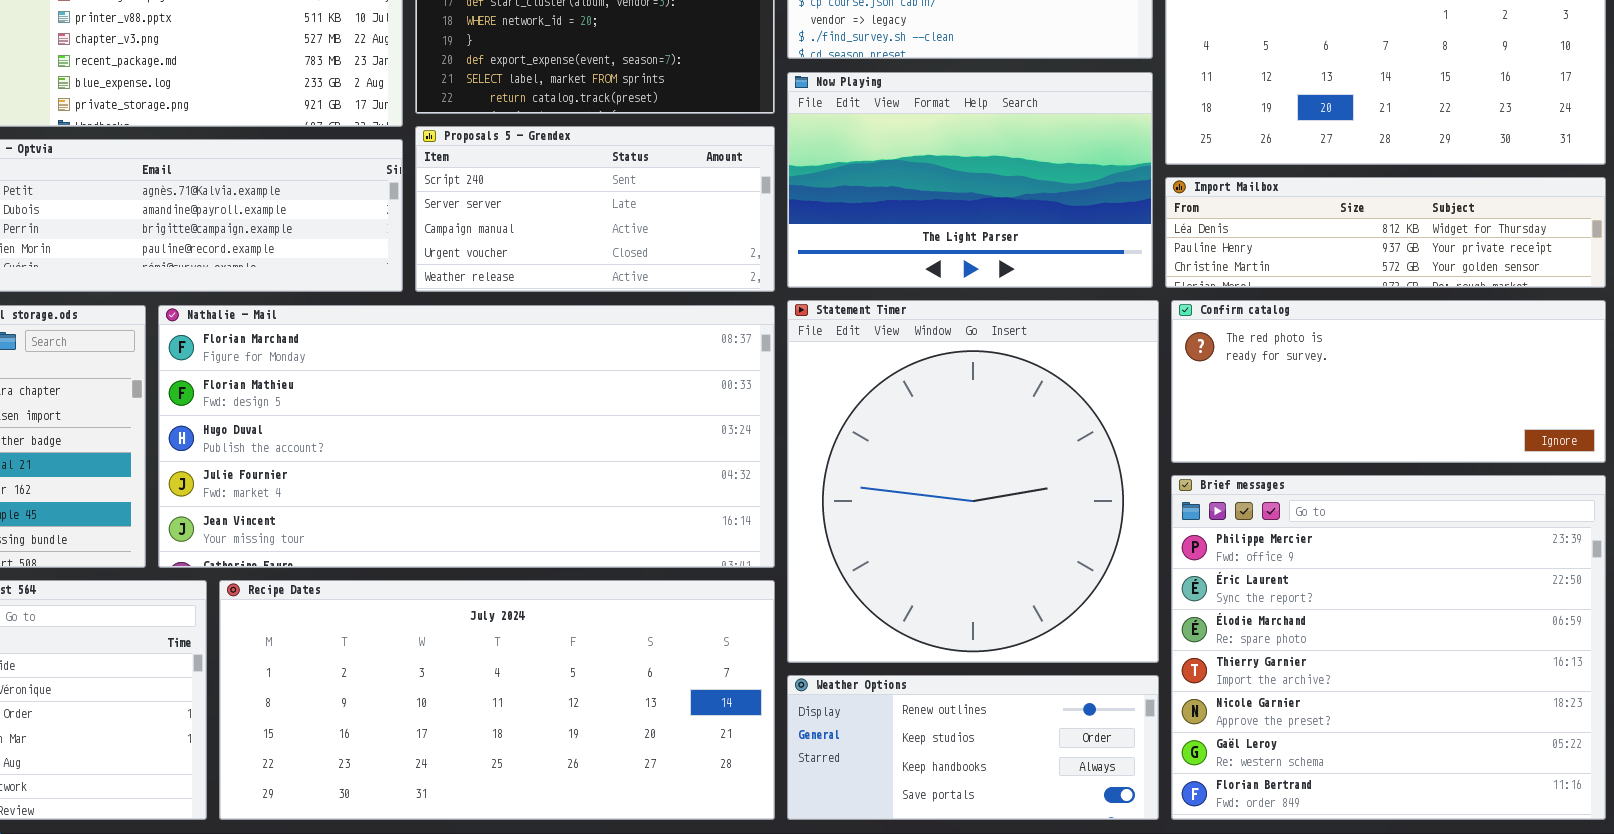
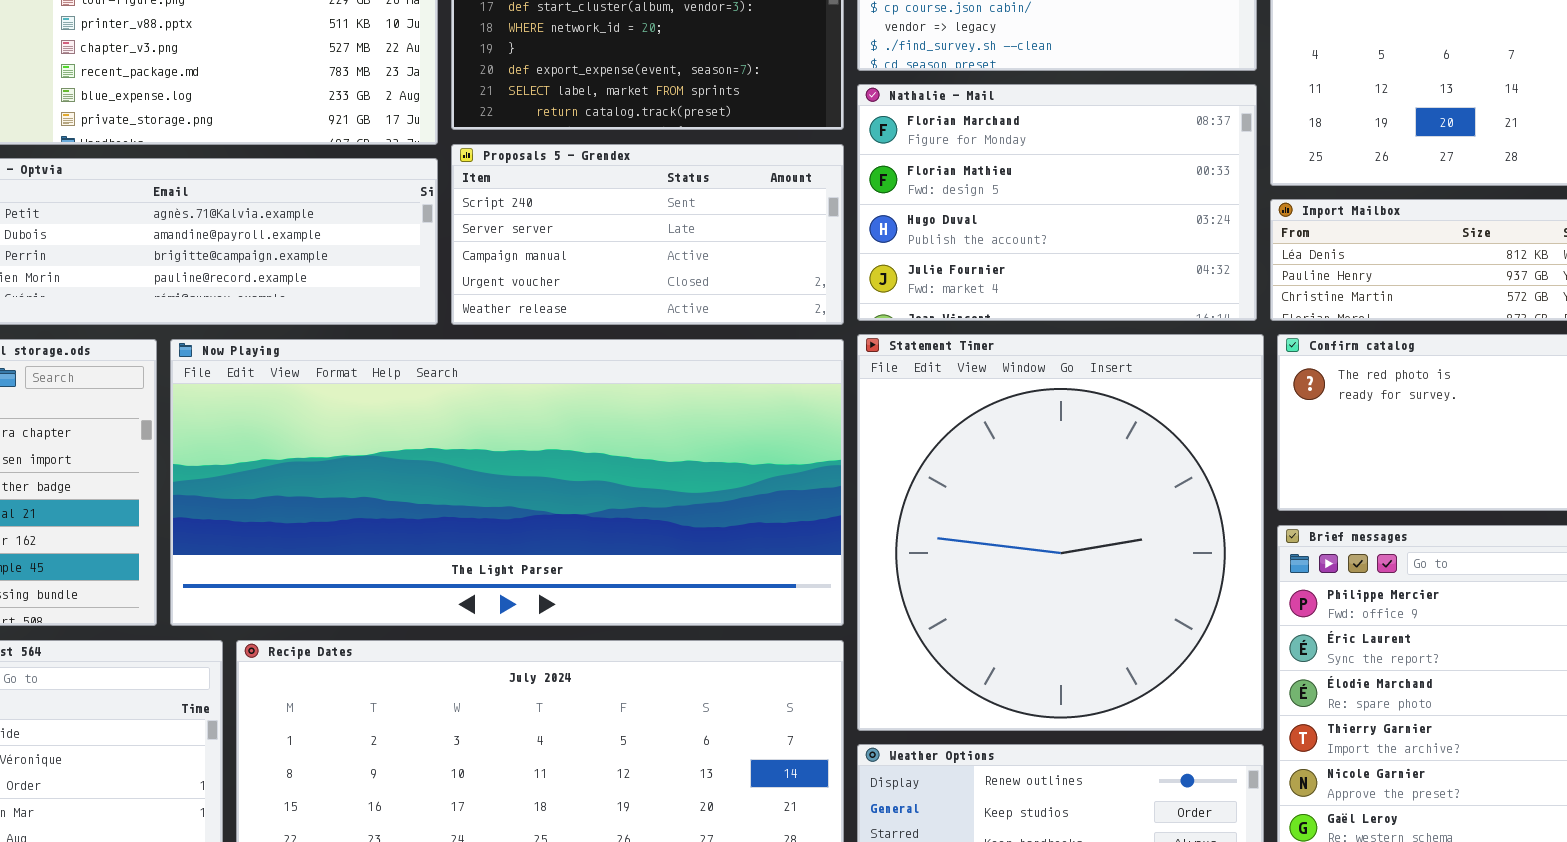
Now Playing: [787,72,1153,288] -> [170,339,844,626], moved, resized
Nathalie - Mail: [158,305,775,568] -> [857,84,1257,321], moved, resized

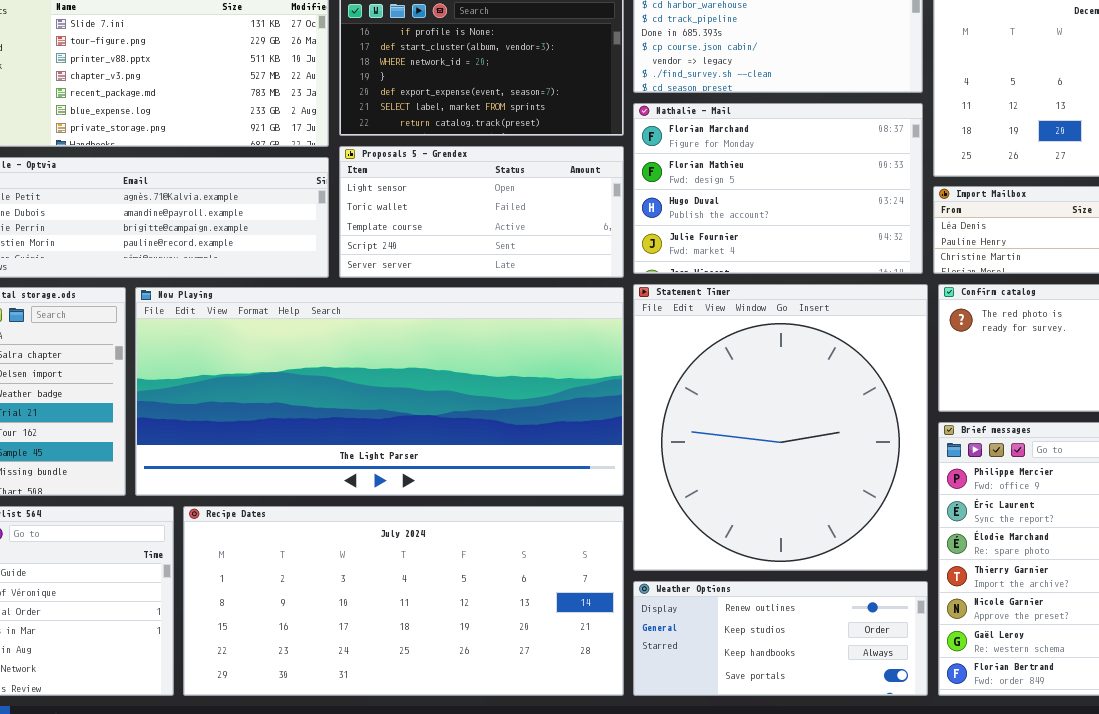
Proposals 5 - Grendex: [451,144,844,325] -> [339,146,624,278], scrolled up 3 rows

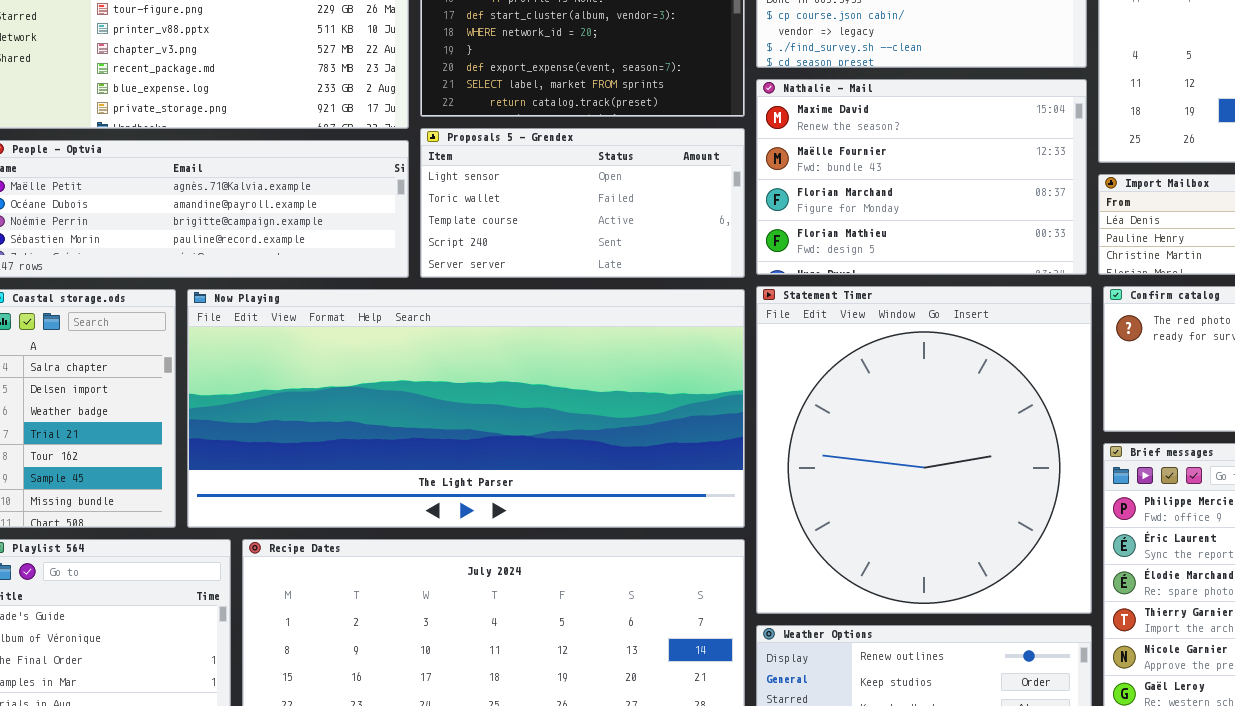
Nathalie - Mail: [633,103,923,274] -> [756,79,1087,275], scrolled up 2 rows

